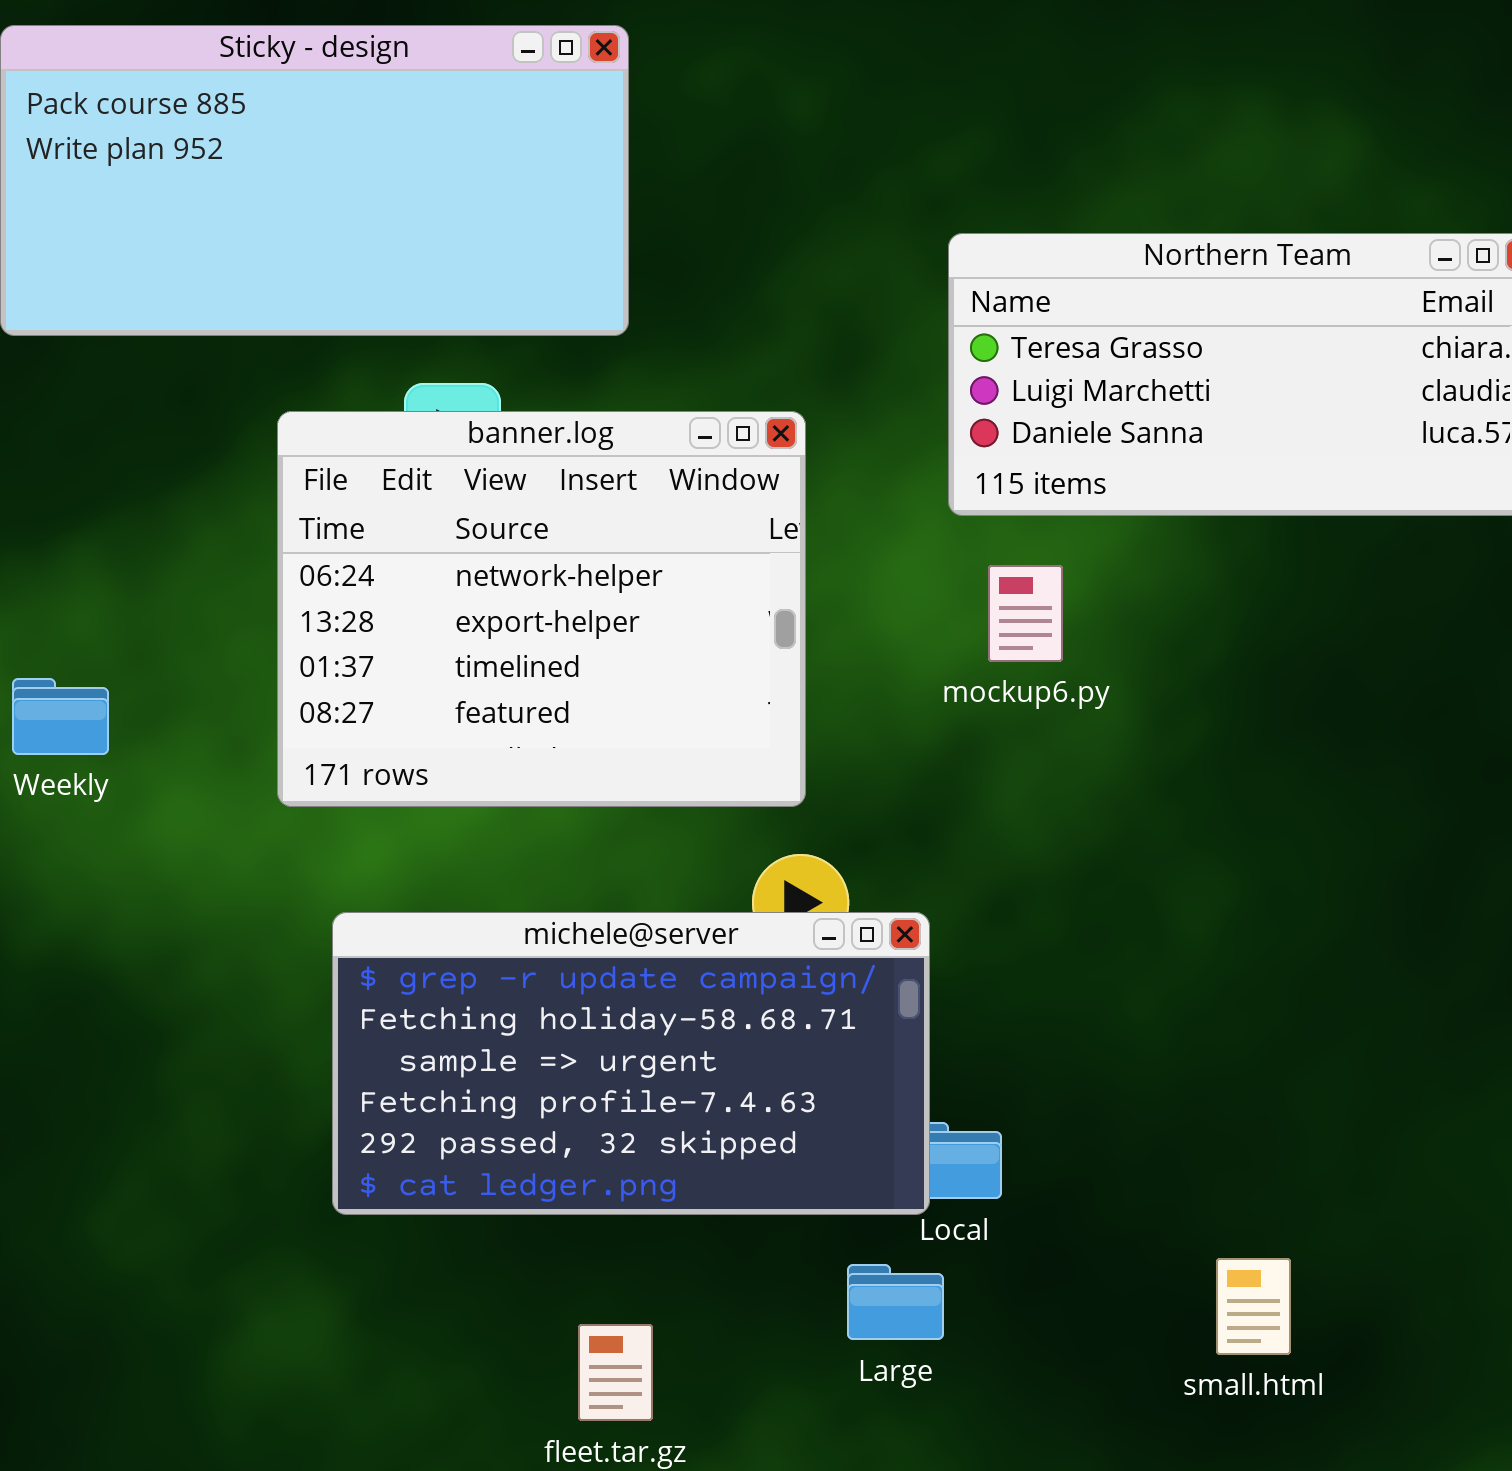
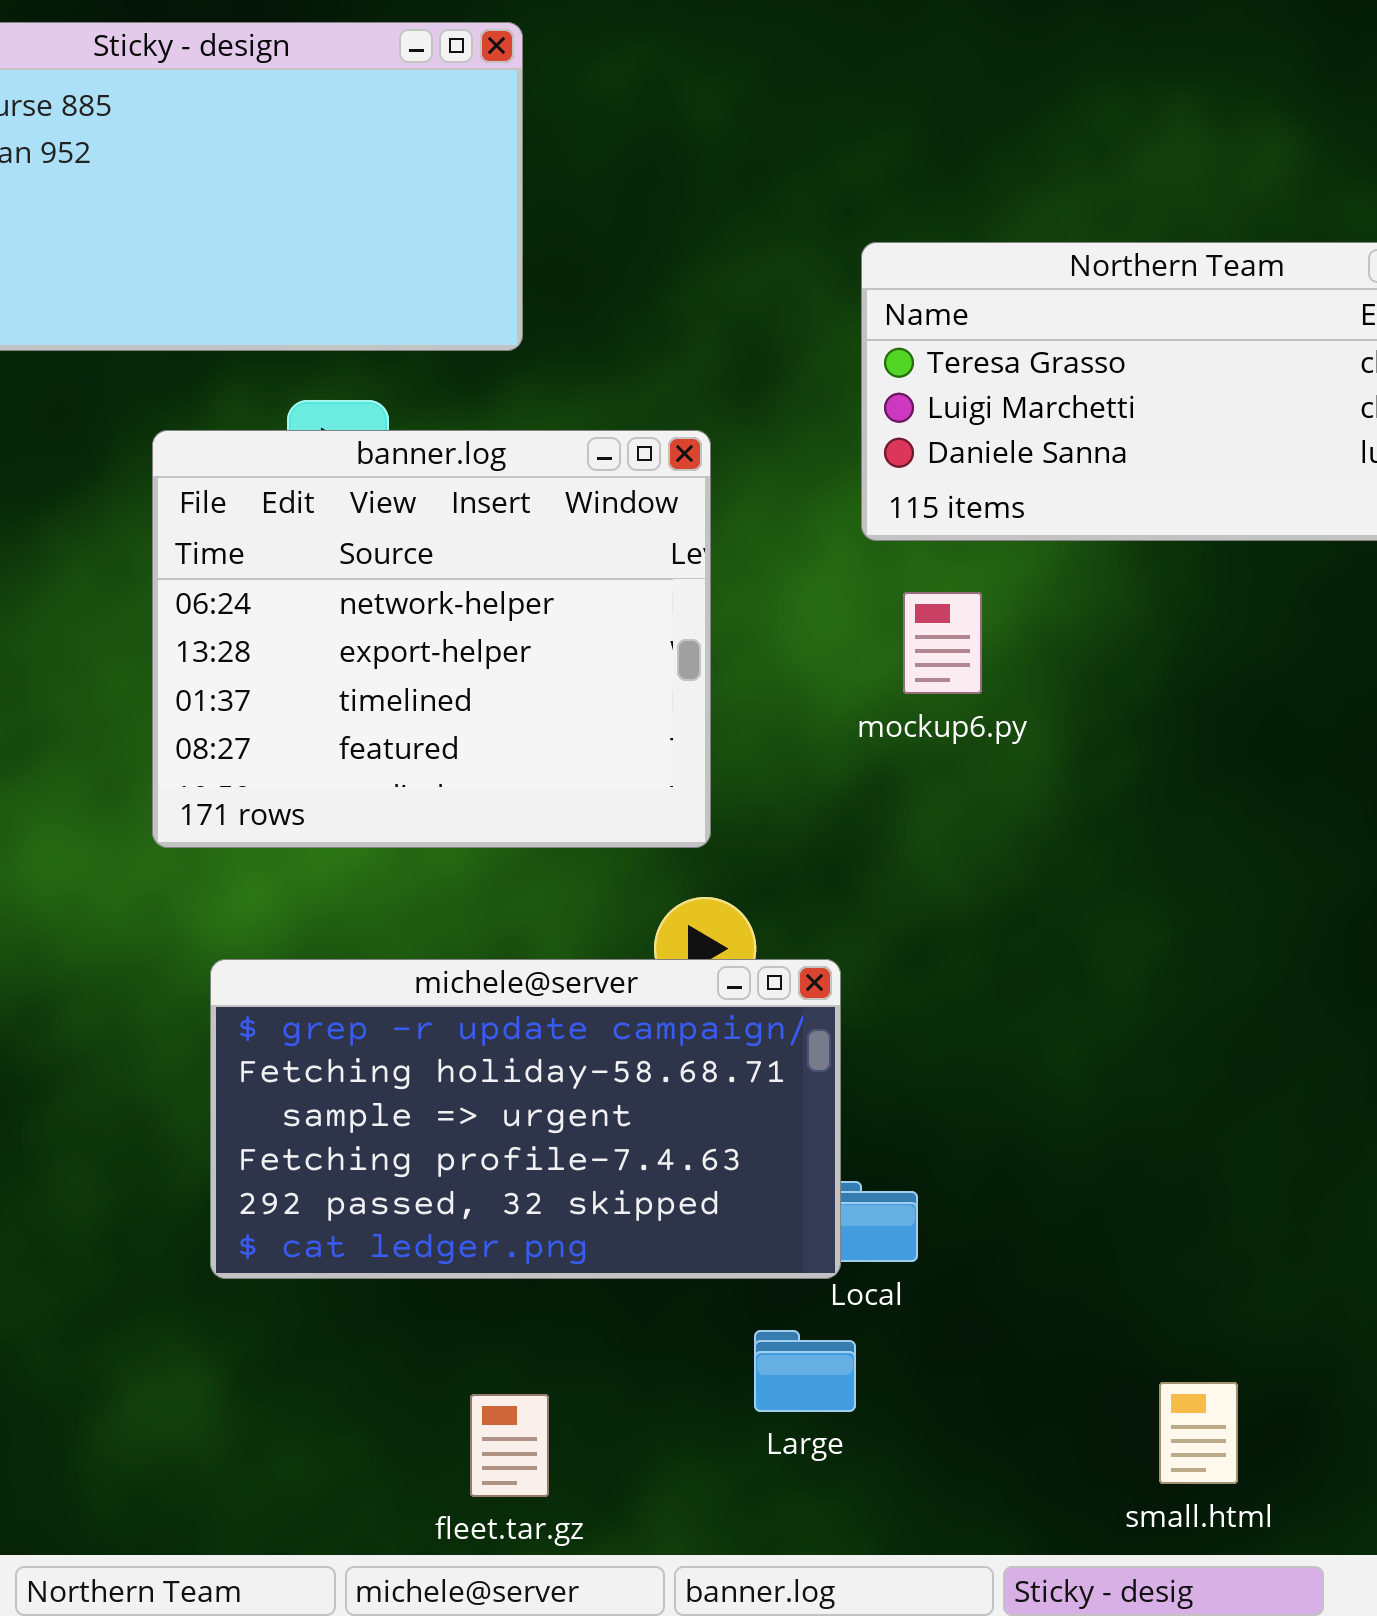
small.html: [1216,1258,1291,1355] -> [1159,1382,1238,1484], moved

